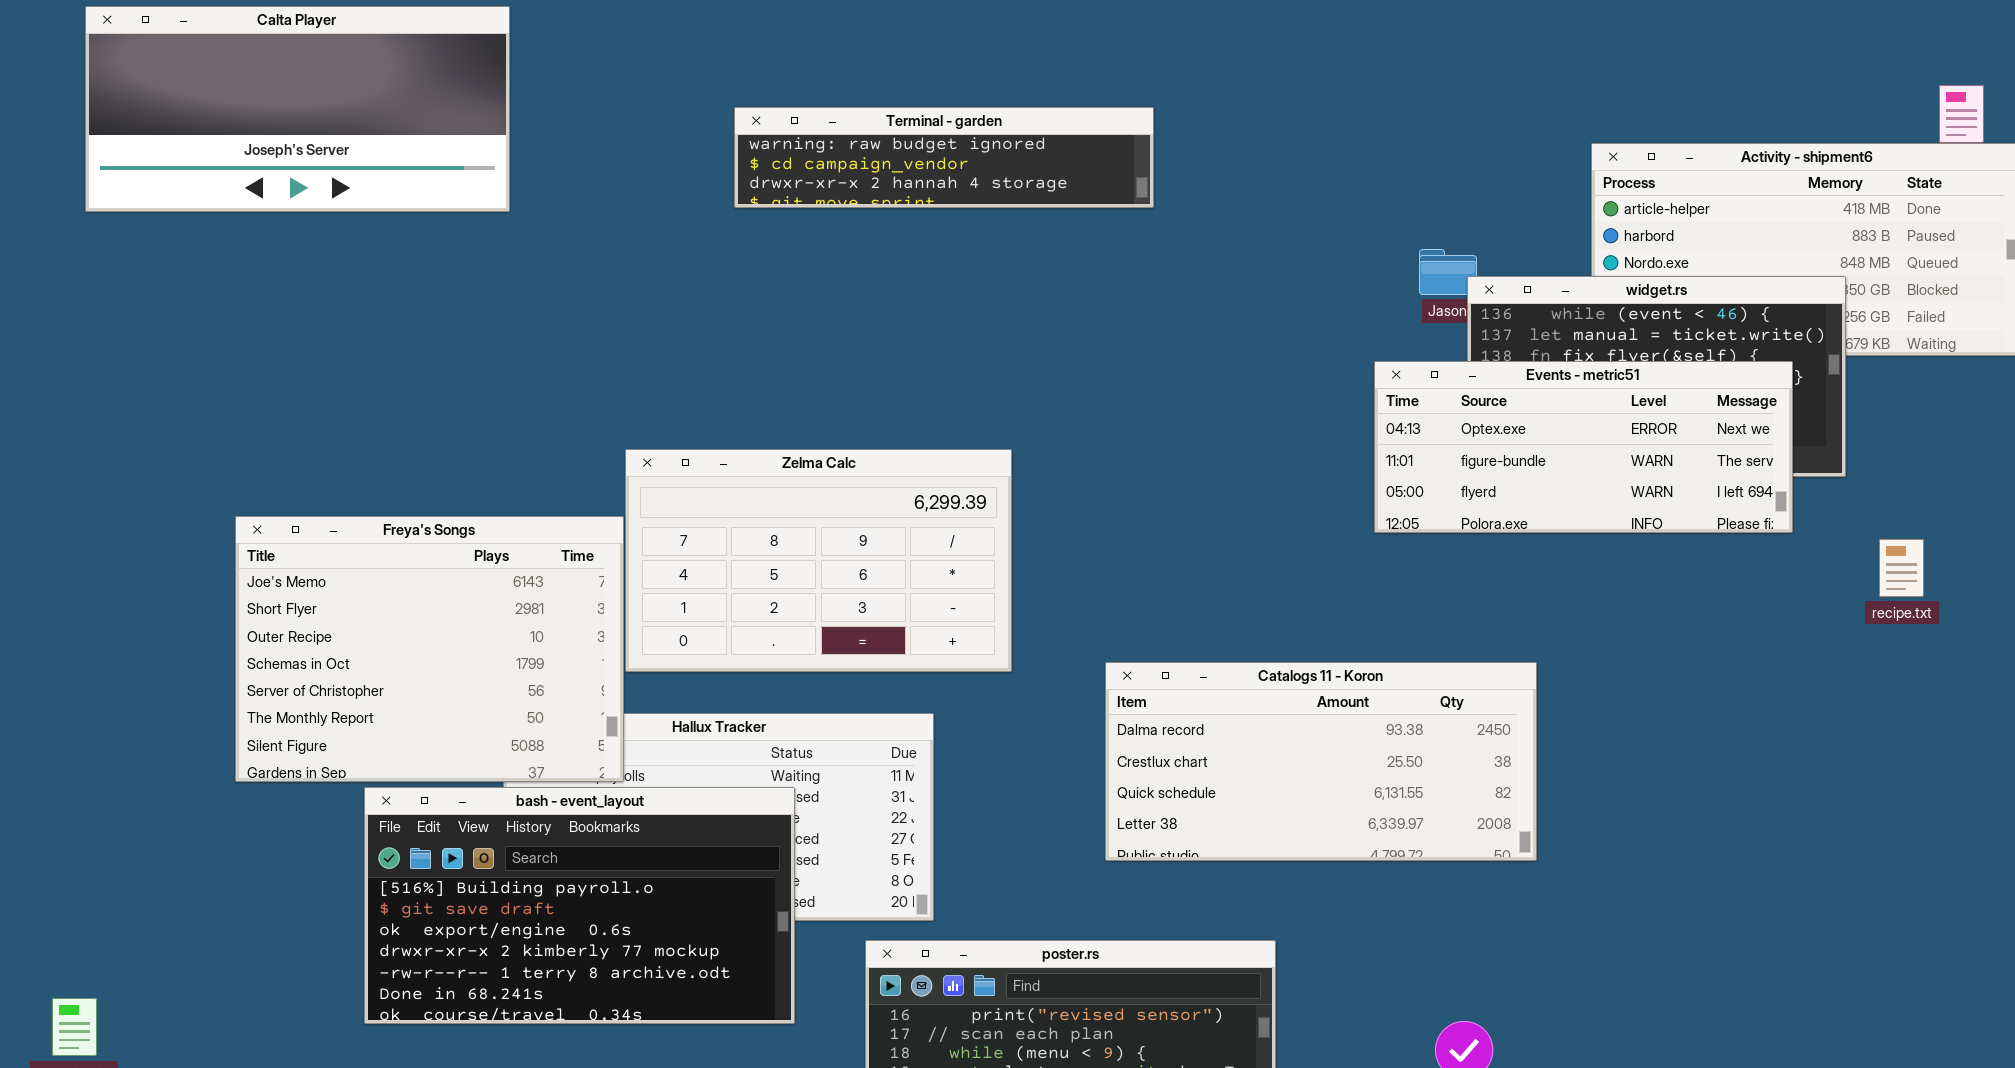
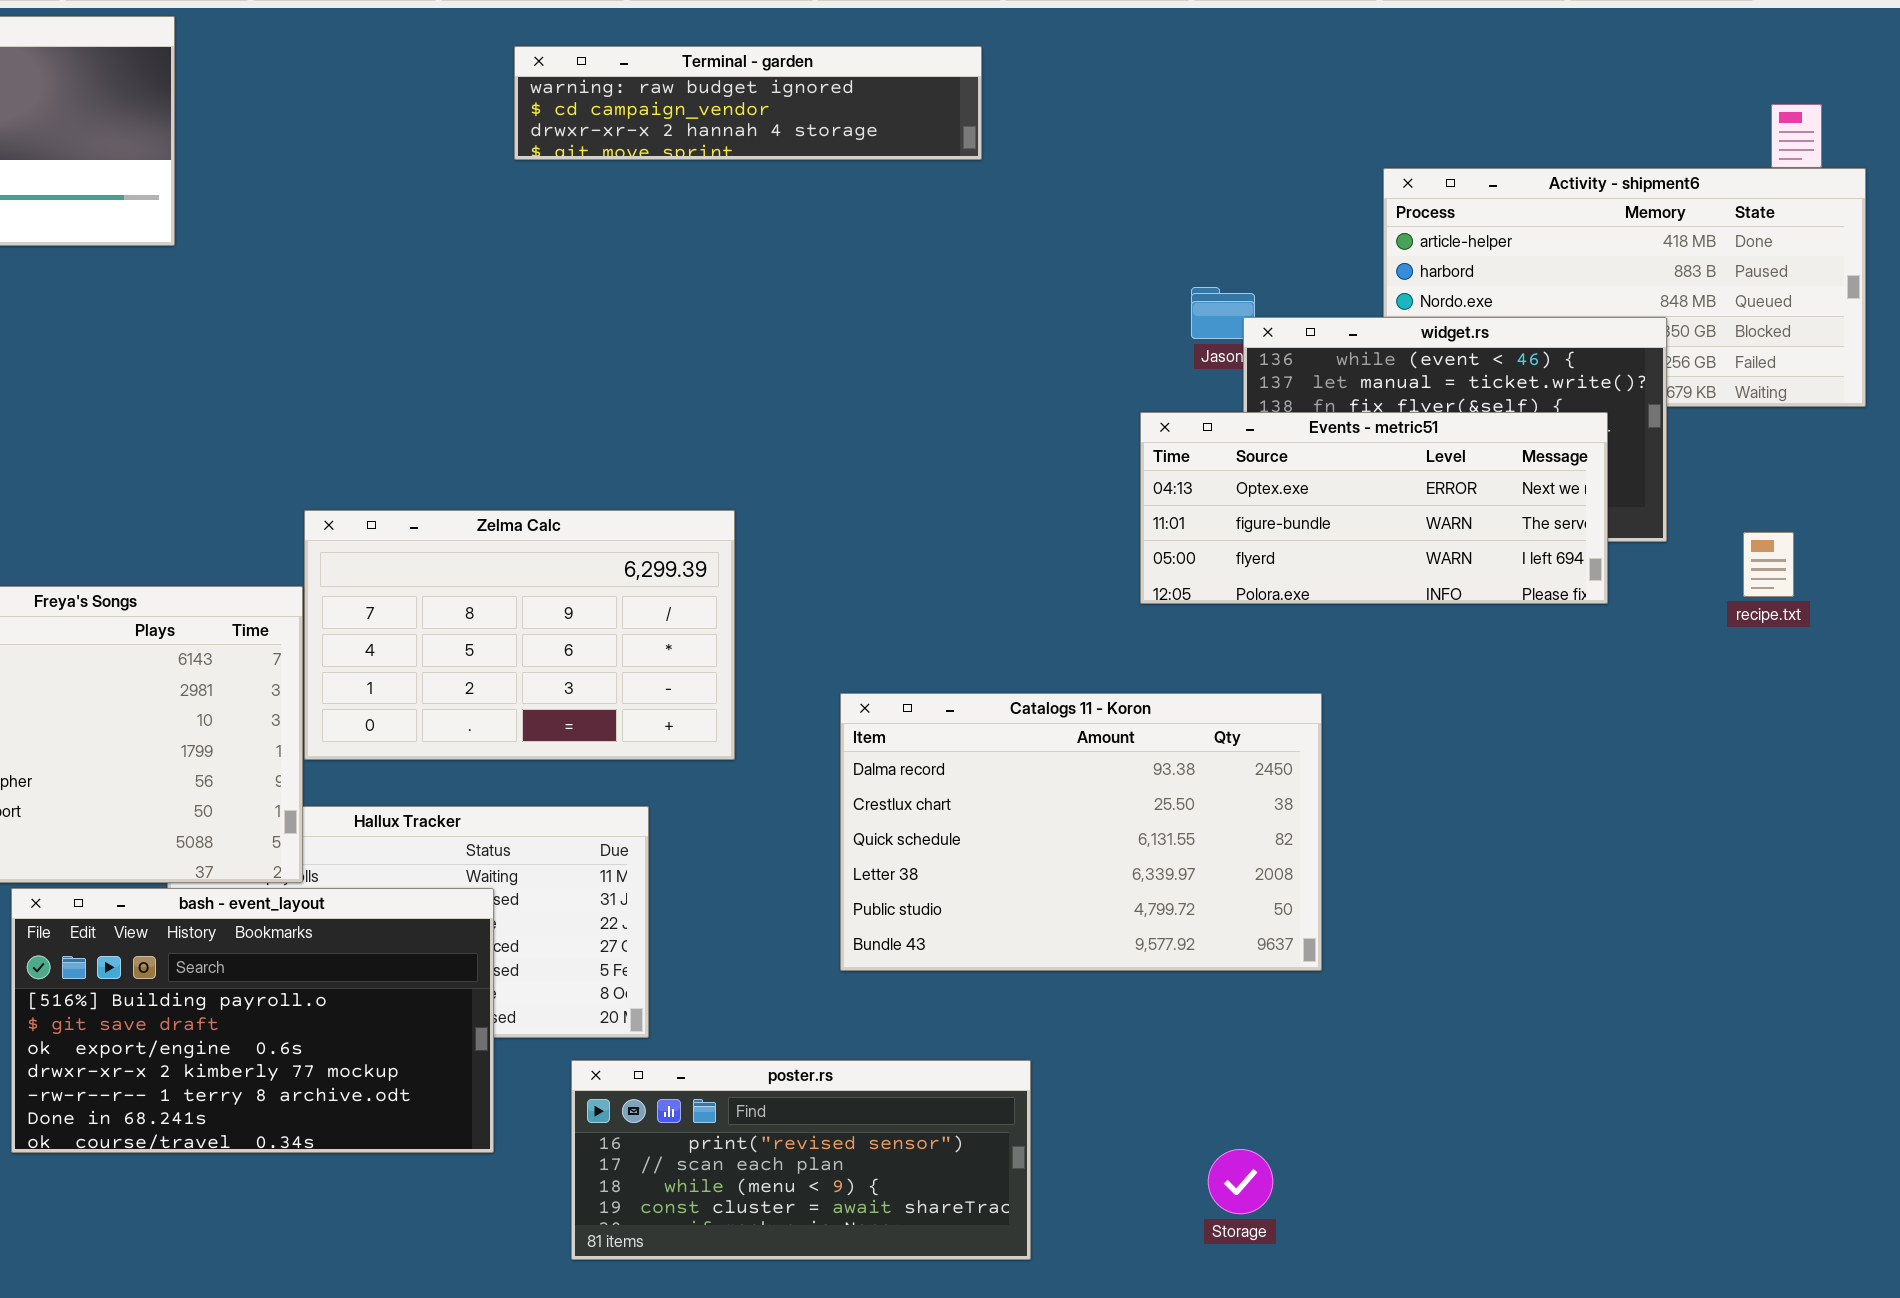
Terminal - garden: [734,107,1154,208] -> [514,46,982,160], moved
recipe.txt: [1879,539,1924,597] -> [1743,532,1794,597], moved
Catalogs 11 - Koron: [1105,662,1537,861] -> [840,693,1322,971], resized

